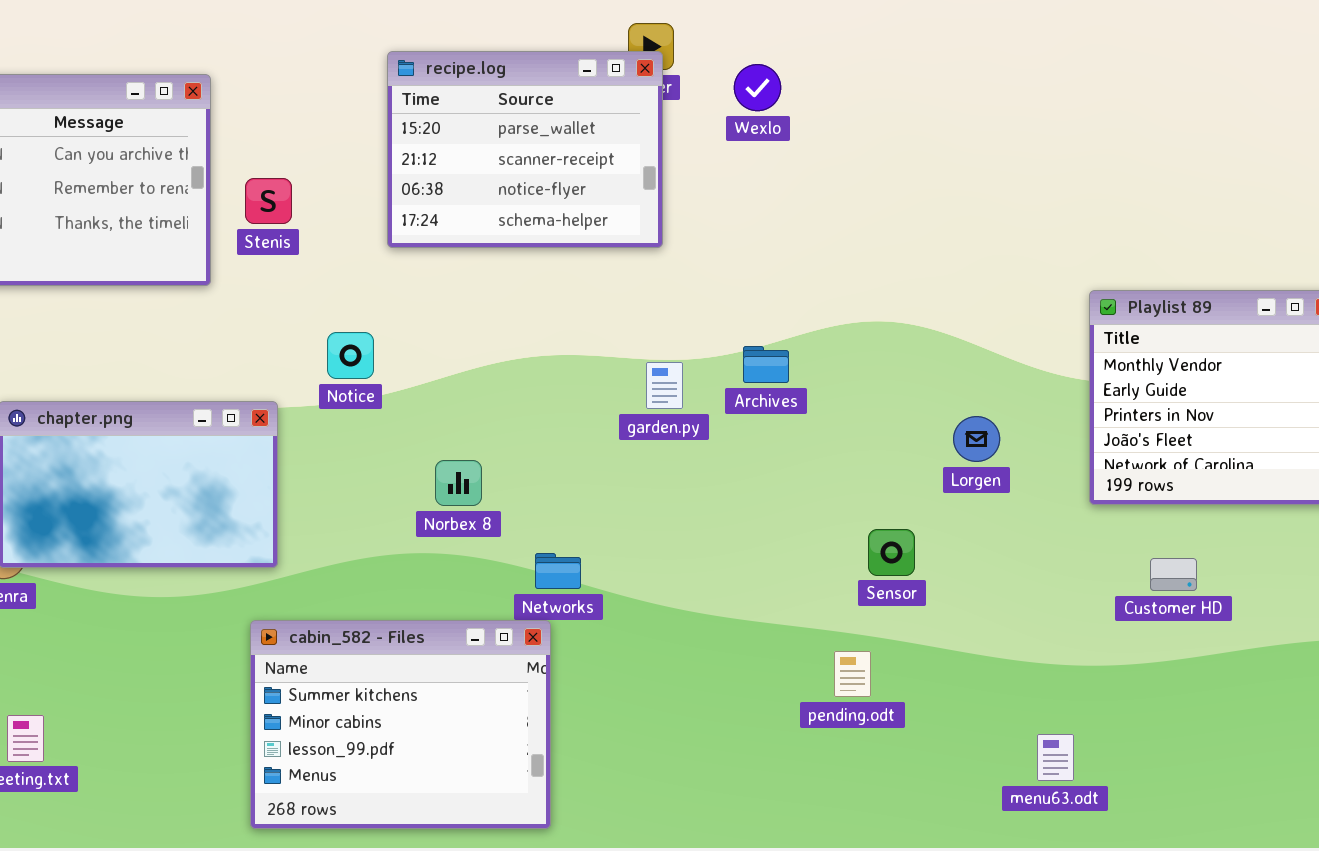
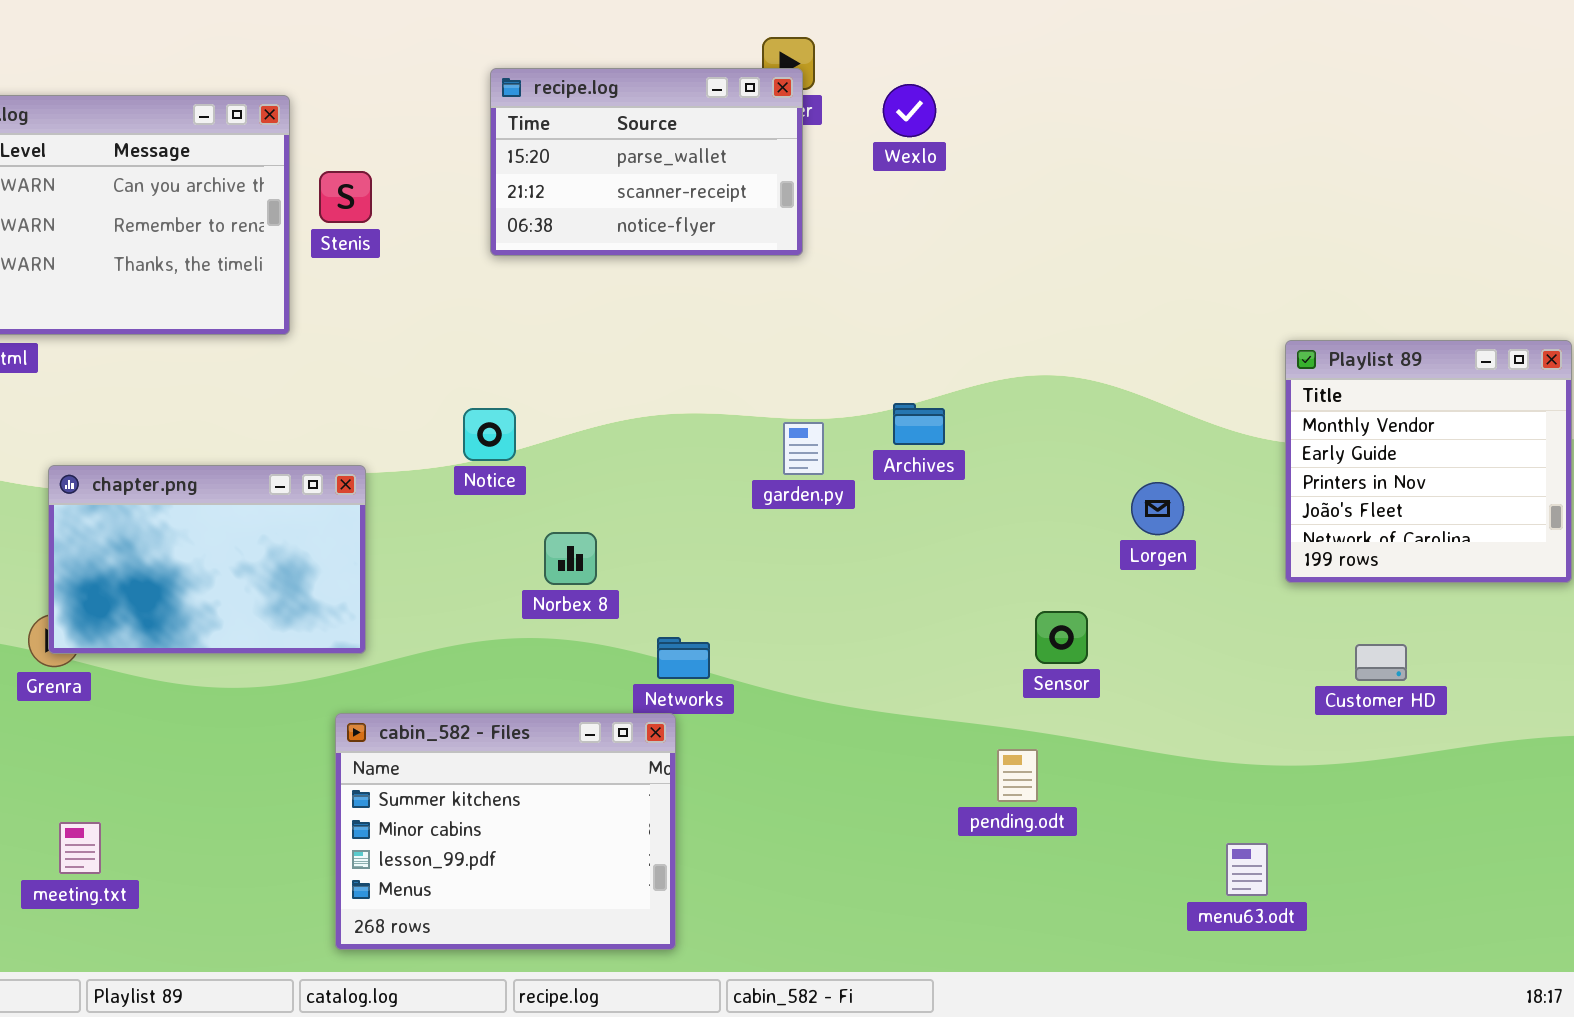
recipe.log: [387,51,663,248] -> [490,68,803,256], resized
Stenis: [245,178,292,224] -> [319,171,372,223], moved
Notice: [327,332,374,379] -> [463,408,516,461], moved

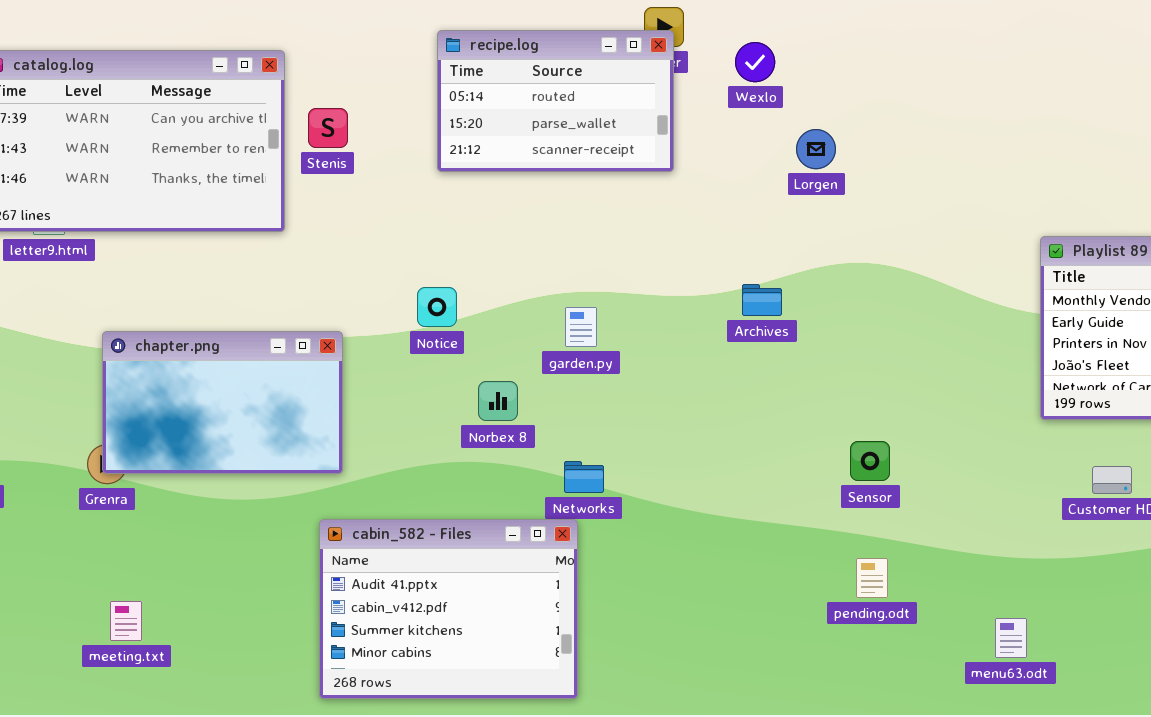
recipe.log: [490,68,803,256] -> [437,30,674,172], scrolled up 1 row
garden.py: [783,422,824,475] -> [565,307,597,347], moved
Lorgen: [1131,482,1184,535] -> [796,129,836,169], moved
cabin_582 - Files: [335,713,676,950] -> [319,519,578,699], scrolled up 2 rows
pending.odt: [997,749,1038,802] -> [856,558,888,598], moved

